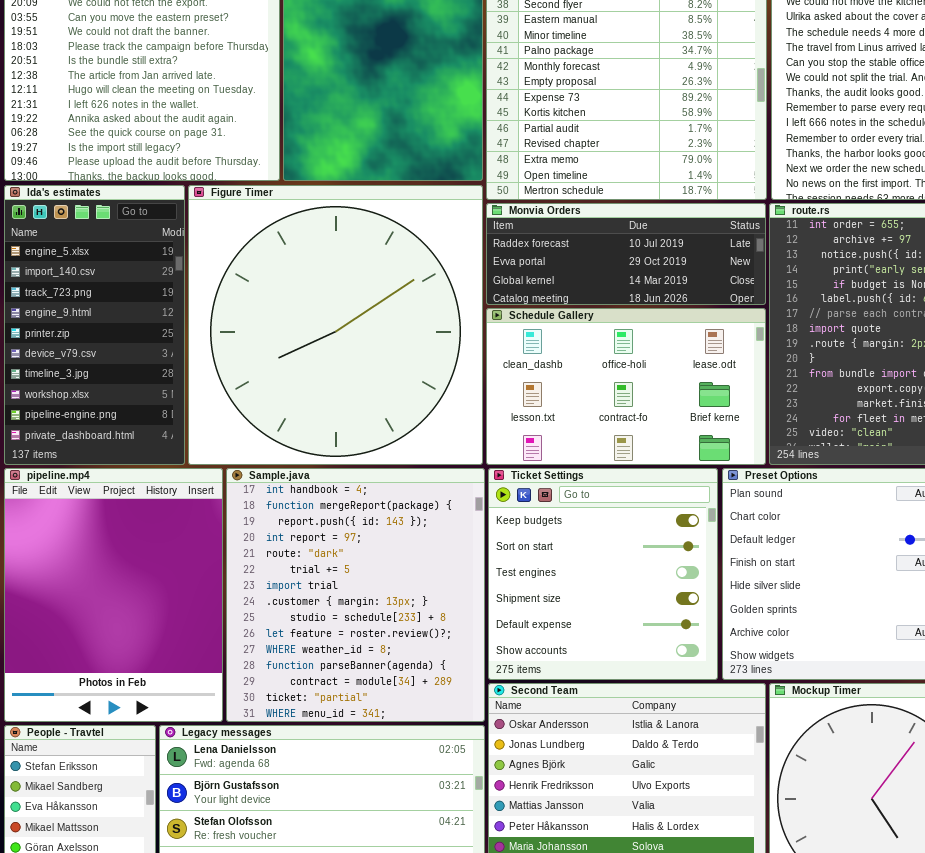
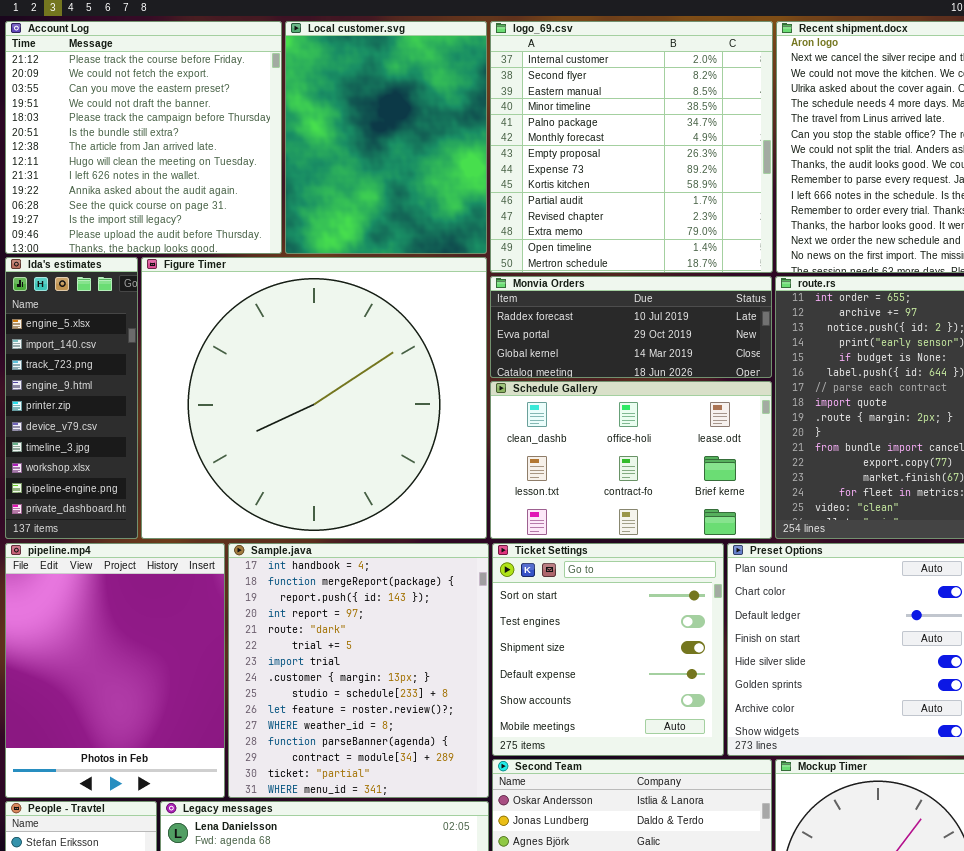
Ida's estimates: [4,185,185,465] -> [5,257,138,539], resized
Figure Timer: [188,185,483,465] -> [141,257,487,539], resized
Ticket Settings: [488,468,718,680] -> [492,543,724,756], scrolled down 1 row

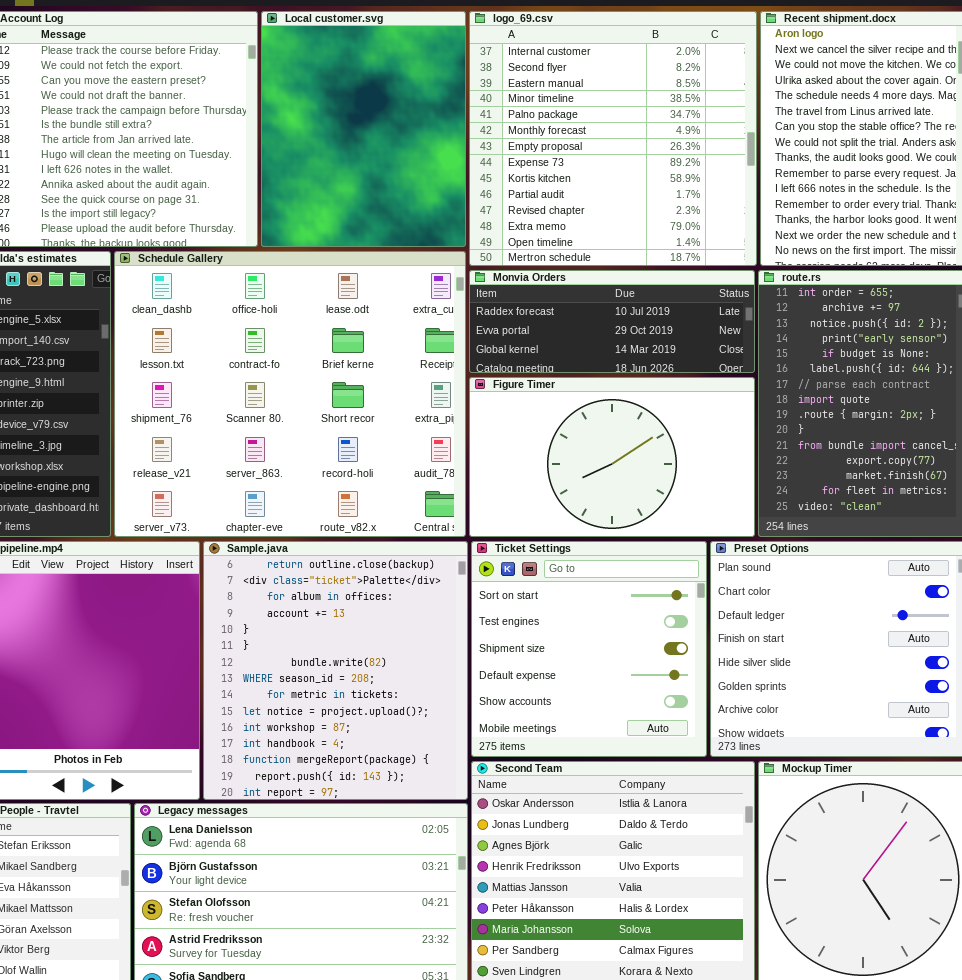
Figure Timer: [141,257,487,539] -> [469,377,755,537], moved, resized
Schedule Gallery: [490,381,772,539] -> [114,251,466,537], moved, resized
Sample.java: [228,543,489,798] -> [203,541,468,800], scrolled up 11 rows

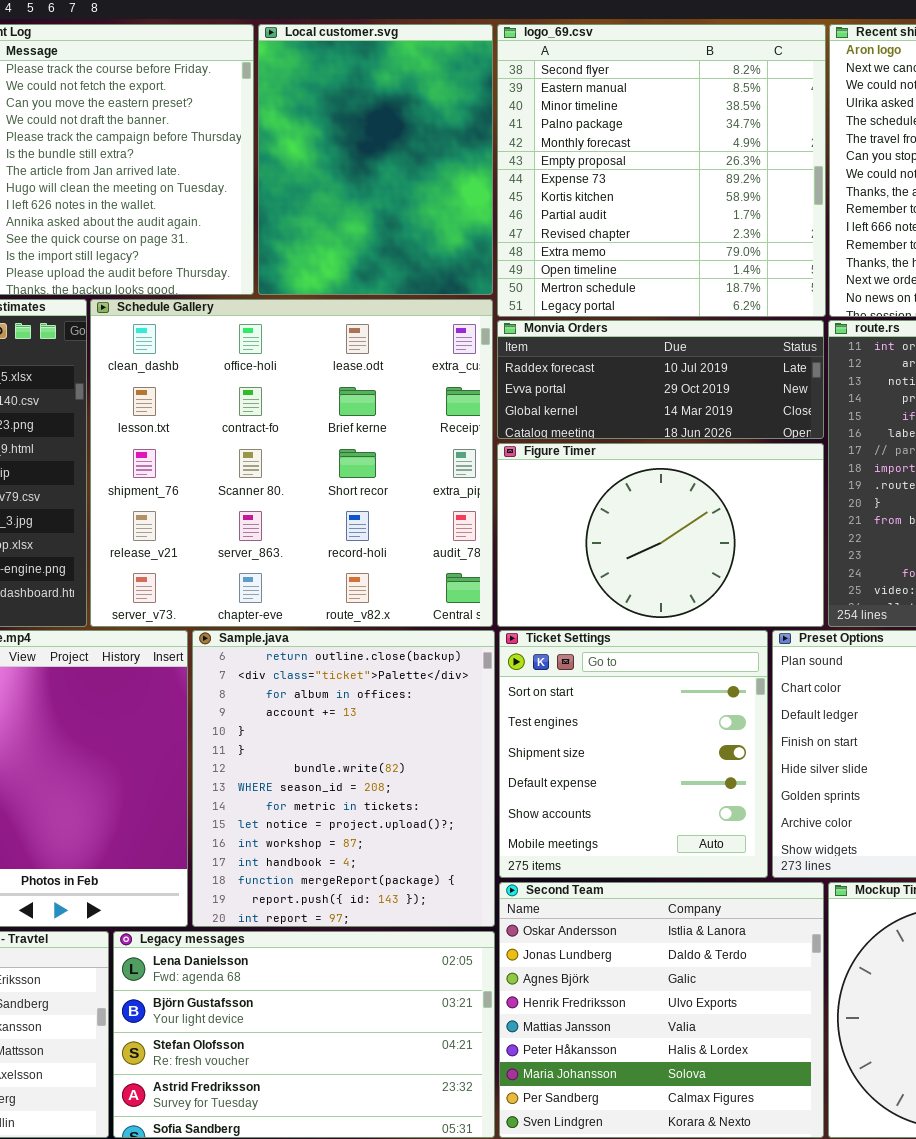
logo_69.csv: [469,11,757,266] -> [497,24,826,317], scrolled down 1 row

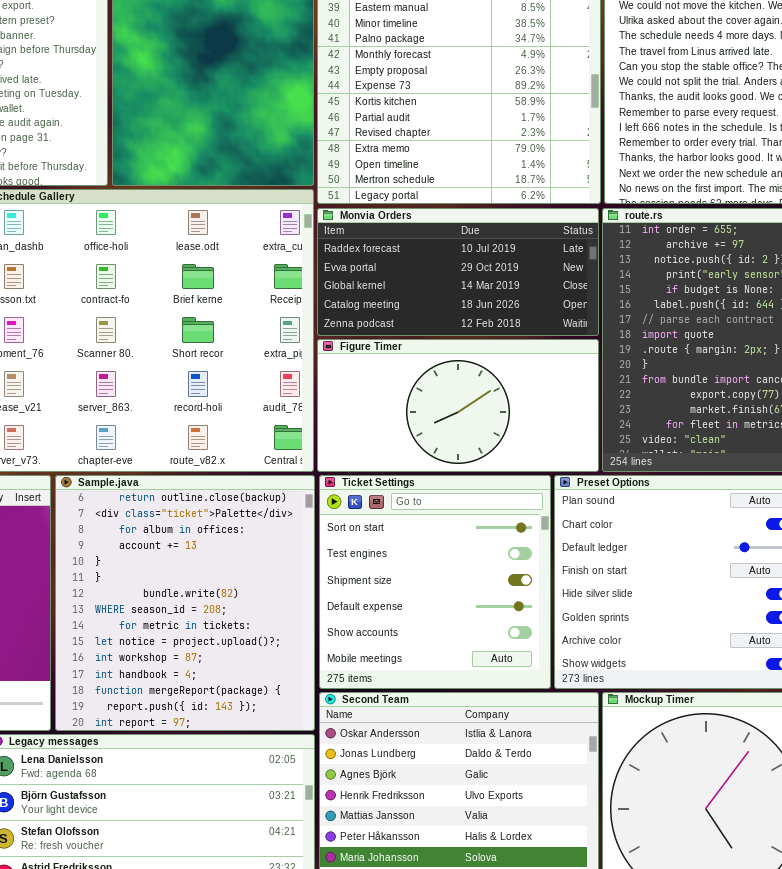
Monvia Orders: [497,320,824,439] -> [317,208,599,336], resized
Figure Timer: [497,443,824,627] -> [317,339,599,472], resized

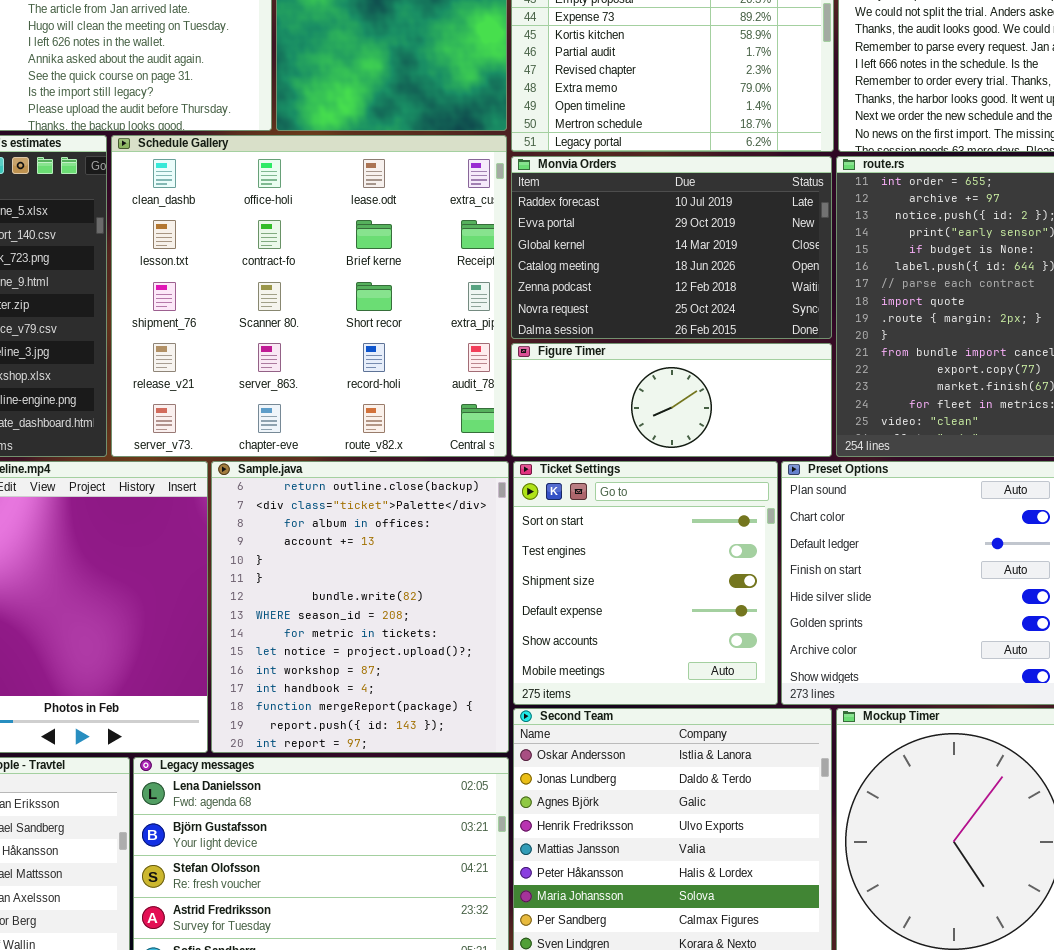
Monvia Orders: [317,208,599,336] -> [511,156,832,339], resized
Figure Timer: [317,339,599,472] -> [511,343,832,457], resized

